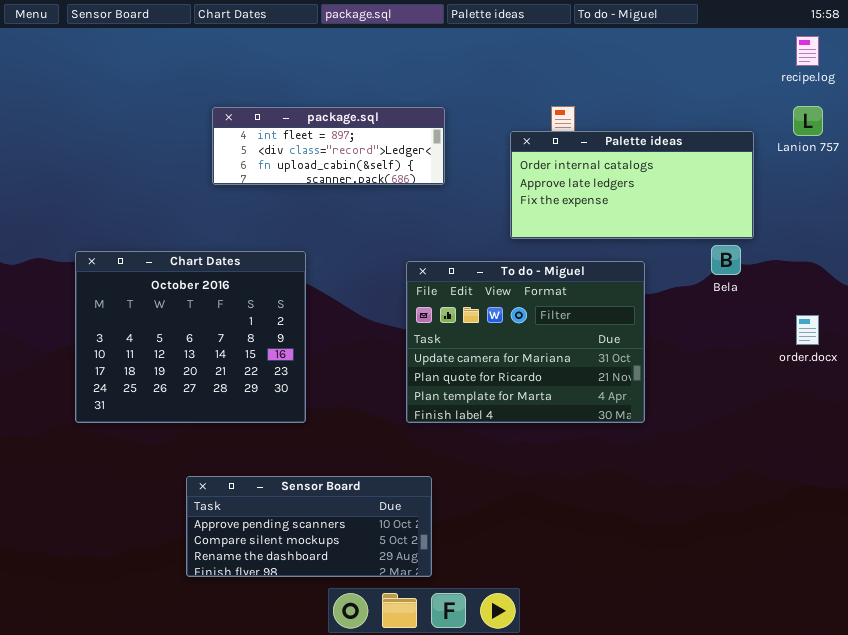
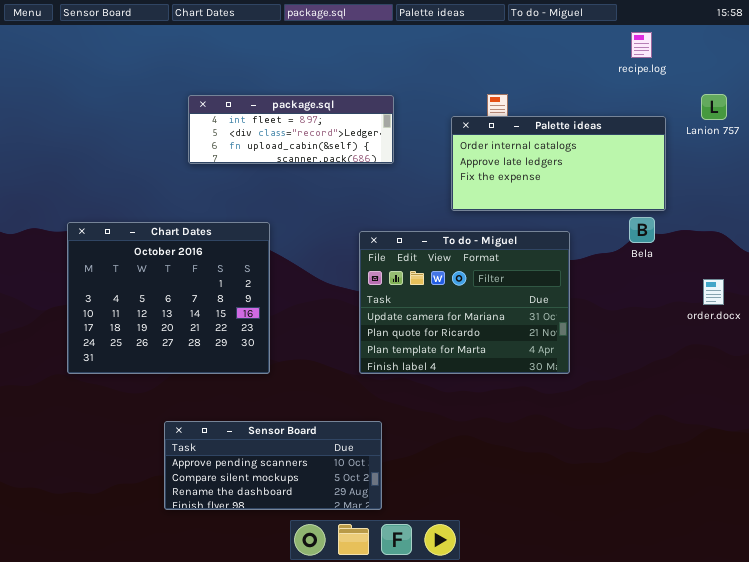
recipe.log: [796,36,819,66] -> [631,32,652,58], moved

